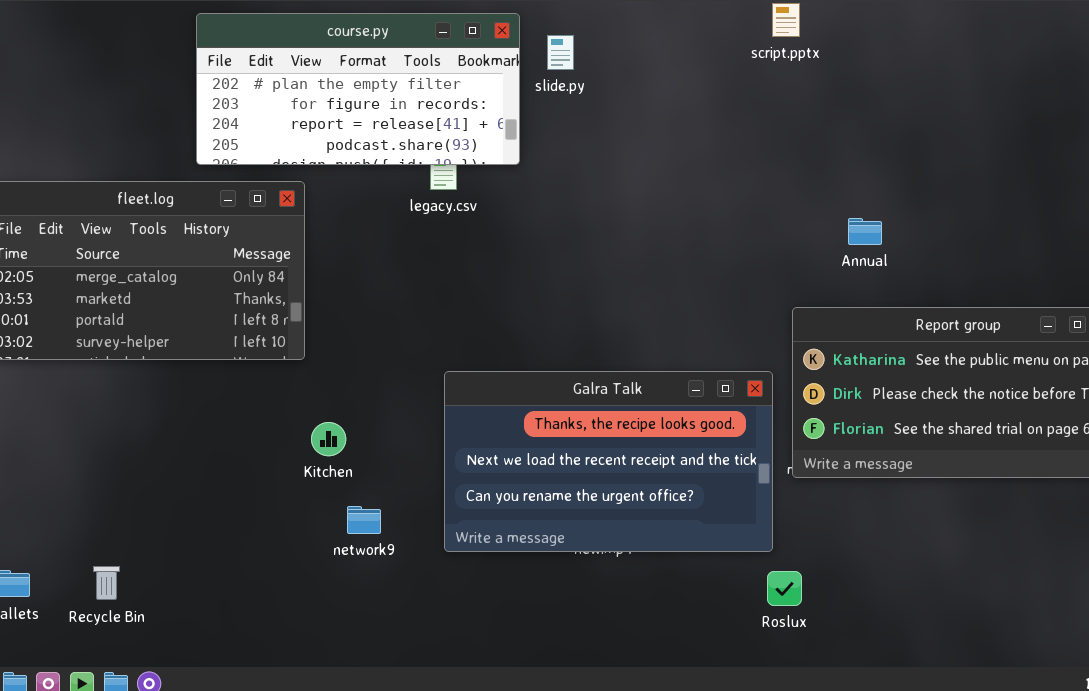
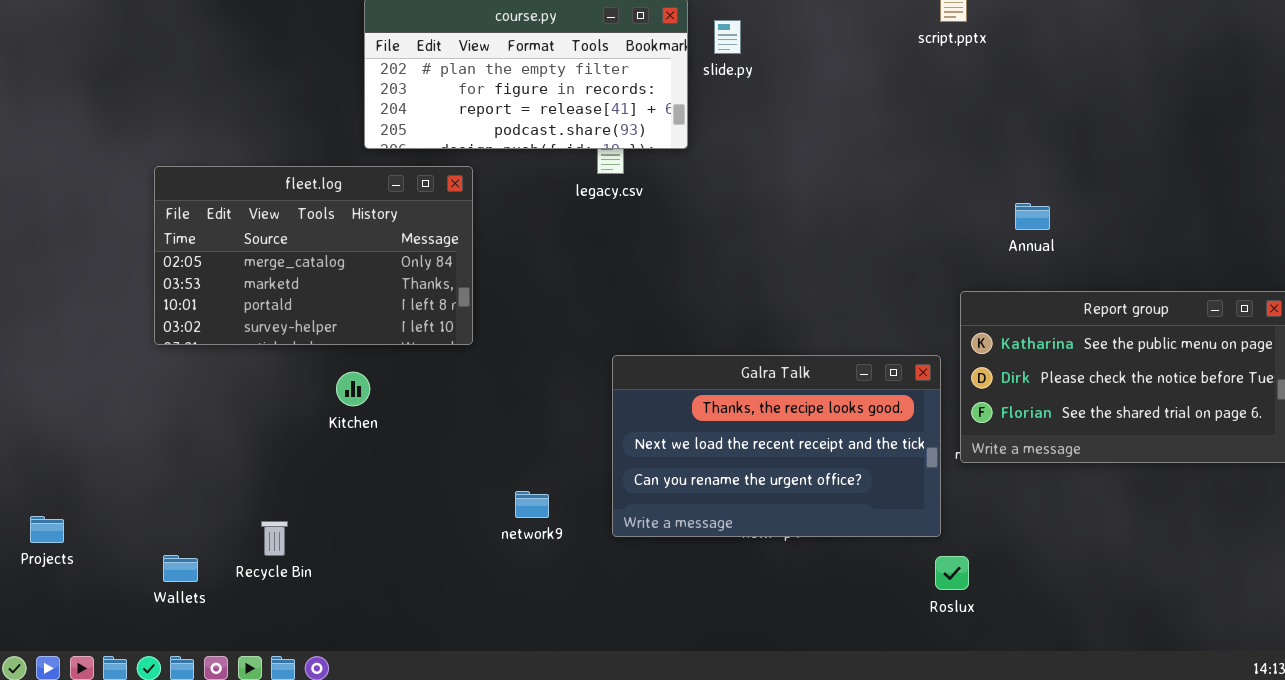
Kitchen: [311,422,346,456] -> [336,372,370,406], moved
Recycle Bin: [93,566,120,600] -> [261,521,288,556], moved

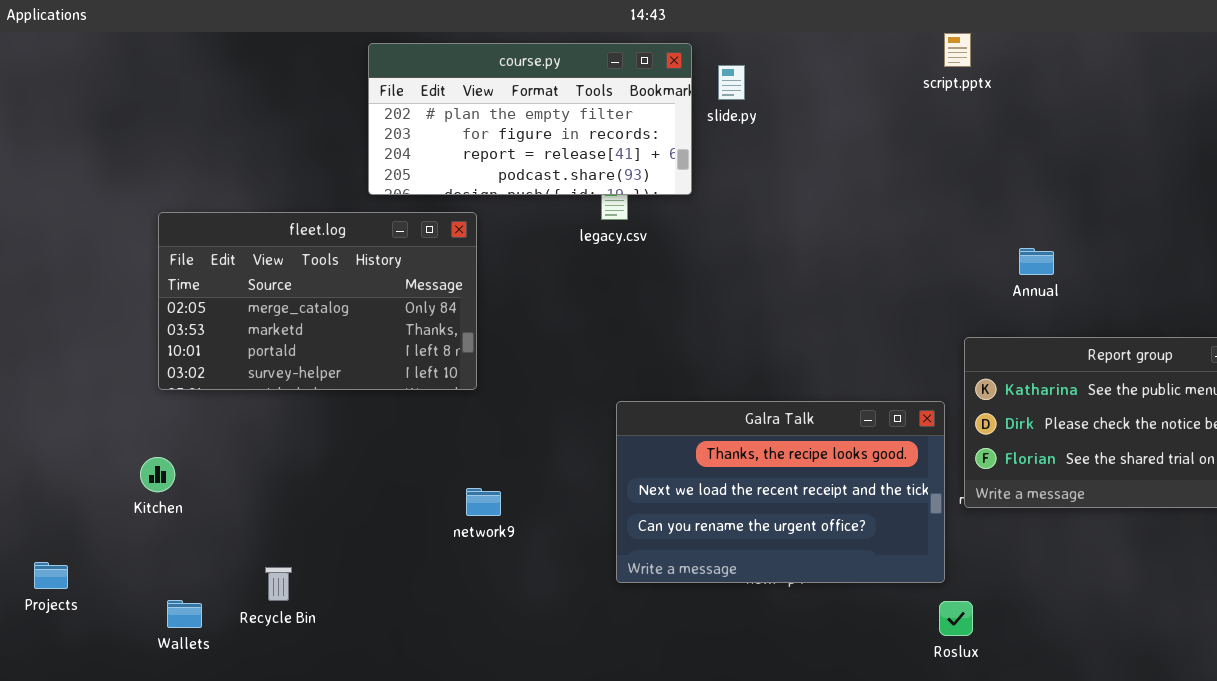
Kitchen: [336,372,370,406] -> [140,457,175,492], moved
network9: [515,491,549,518] -> [466,488,501,516], moved

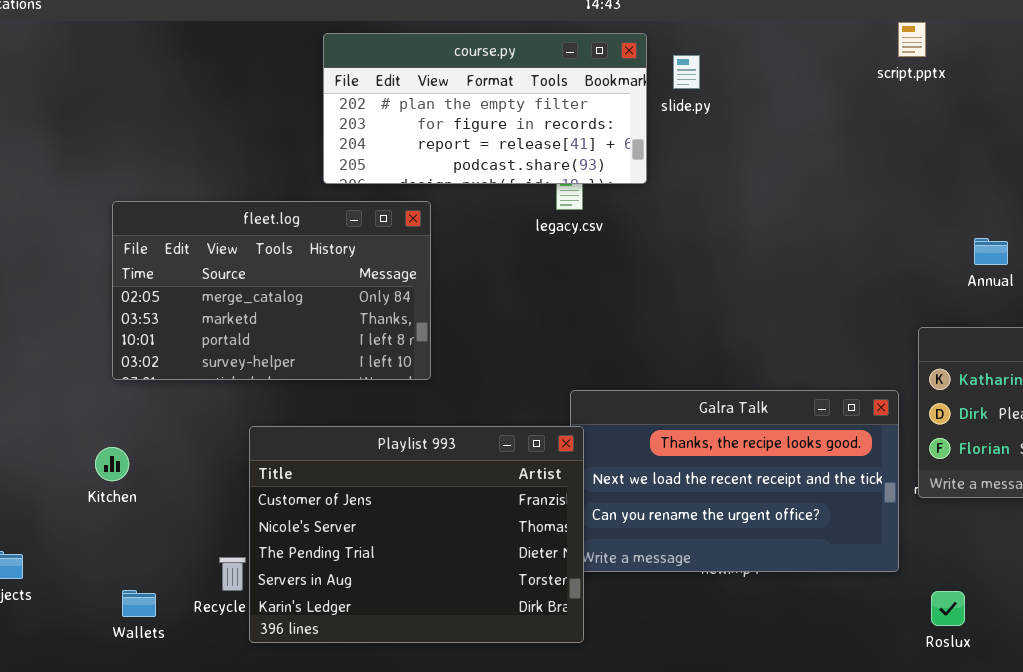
Playlist 993: none -> [249,426,584,643], opened
Roslux: [939,601,973,636] -> [931,591,965,626], moved

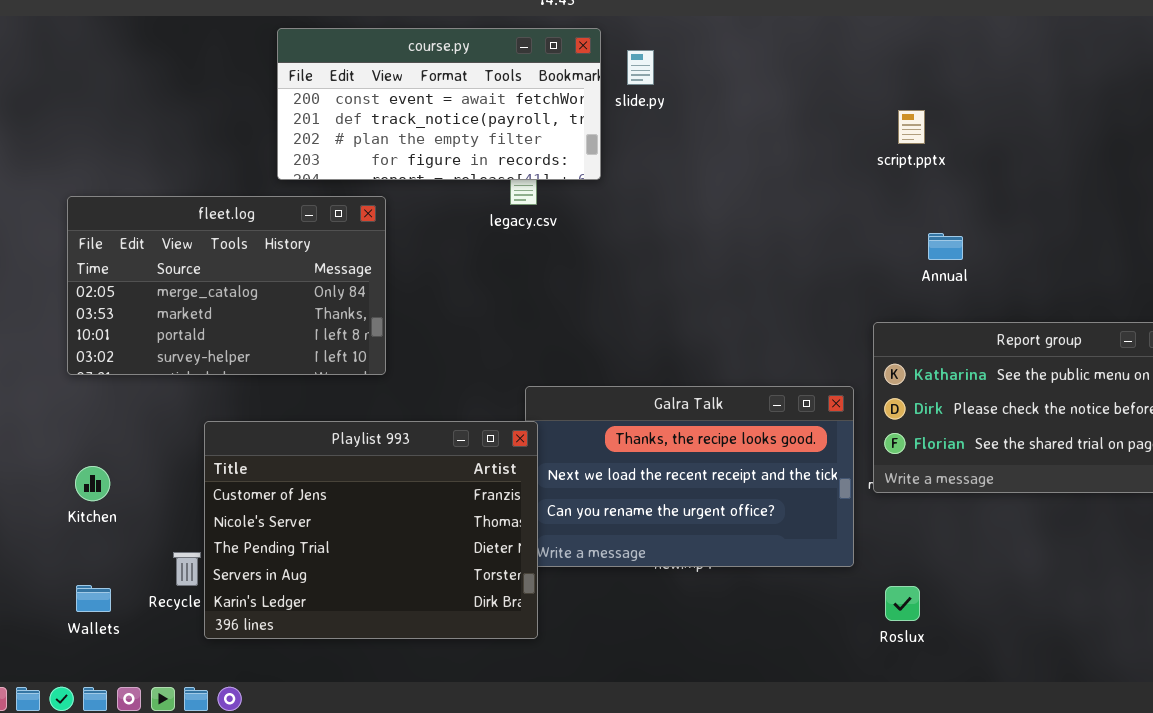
script.pptx: [898,22,926,57] -> [898,110,925,144], moved
course.py: [323,33,647,184] -> [277,28,601,180], scrolled up 2 rows
Kitchen: [95,447,129,481] -> [75,466,110,501], moved

